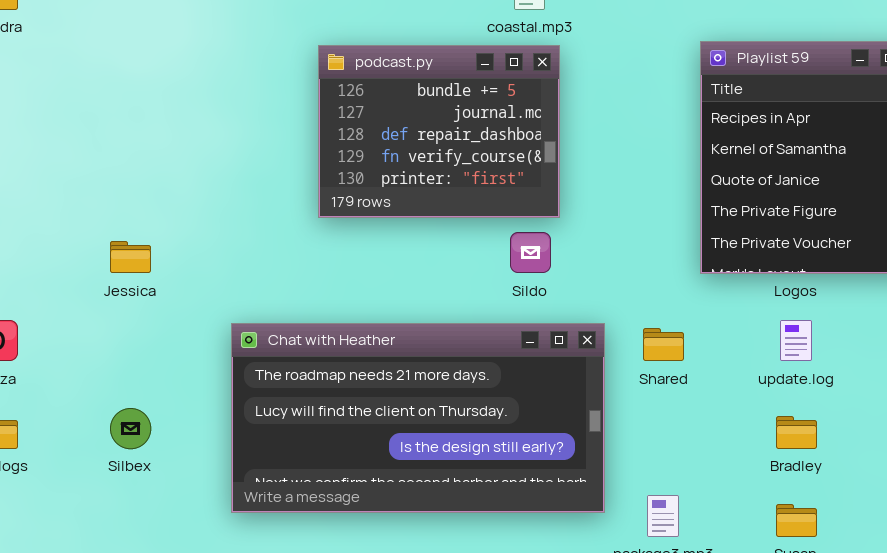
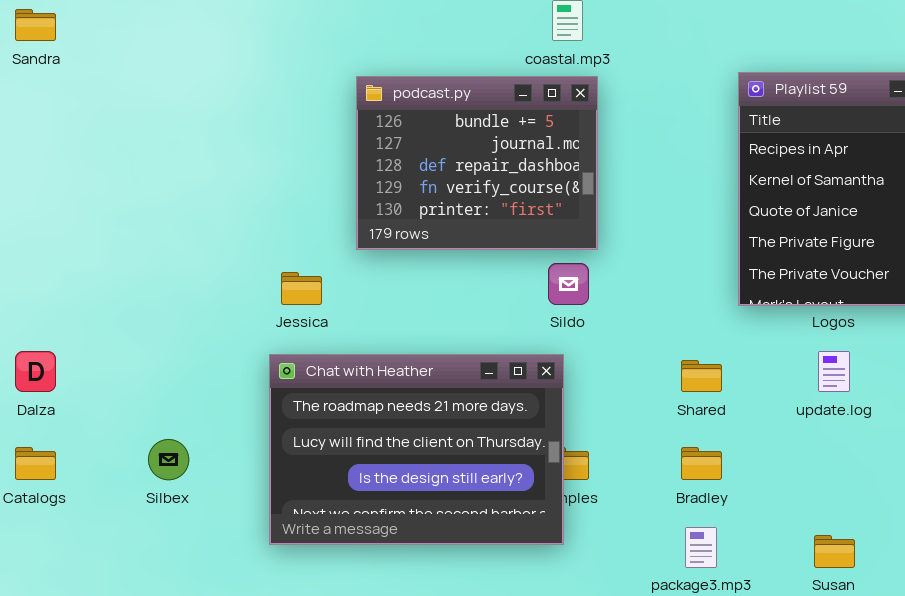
Jessica: [110,241,151,273] -> [281,272,322,305], moved
Chat with Heather: [231,323,605,513] -> [269,354,564,545], resized
Bradley: [776,416,817,449] -> [681,447,722,480], moved

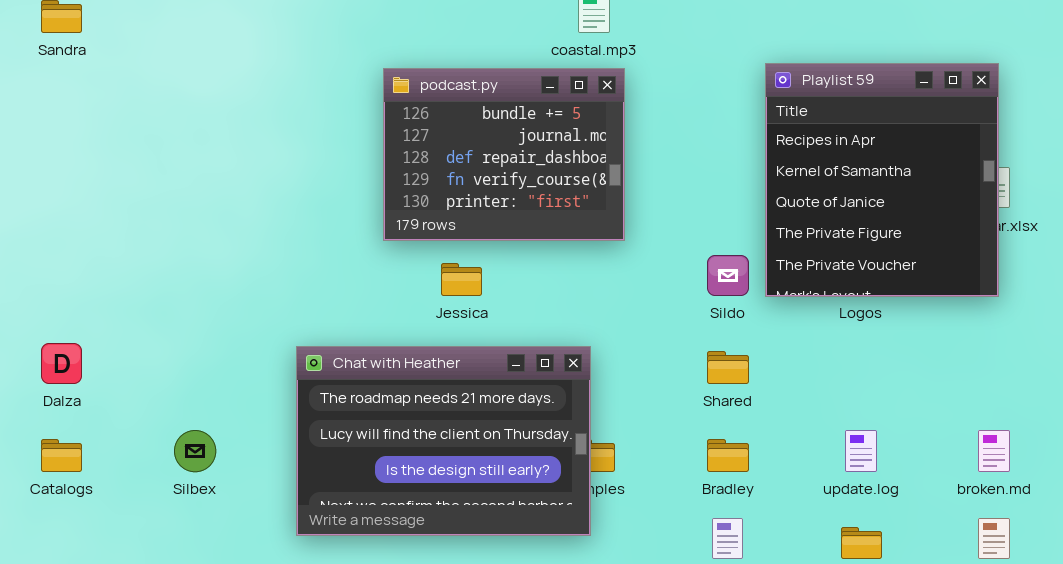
Sildo: [548,263,589,305] -> [707,255,749,296], moved
Jessica: [281,272,322,305] -> [441,263,482,296], moved
update.log: [818,351,850,392] -> [845,430,877,472], moved

